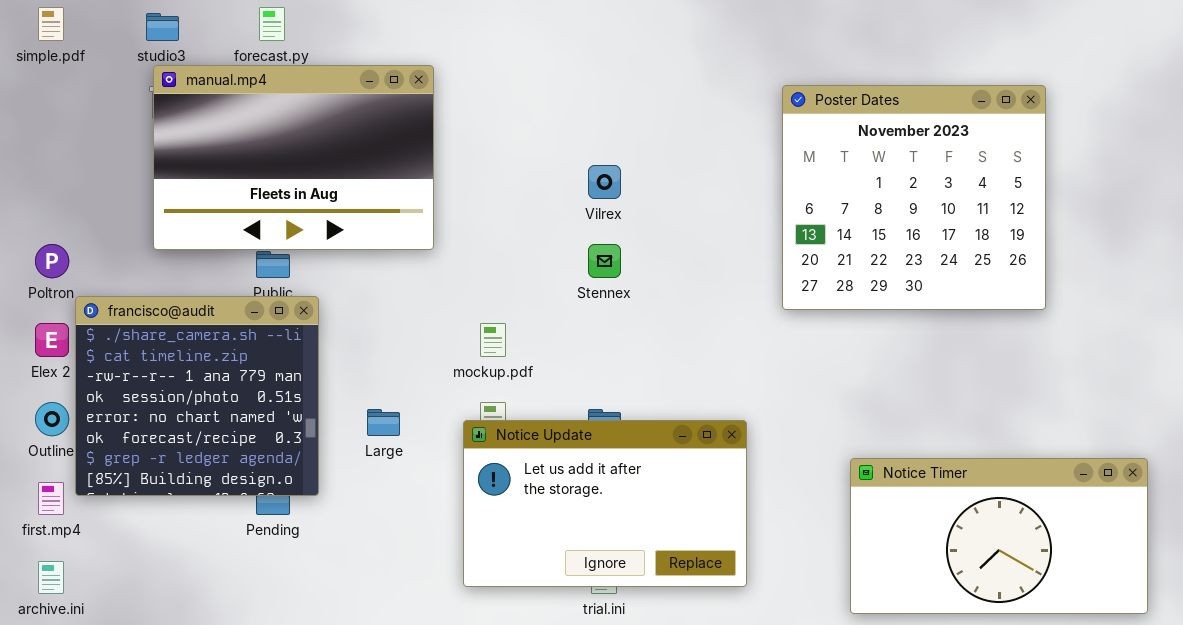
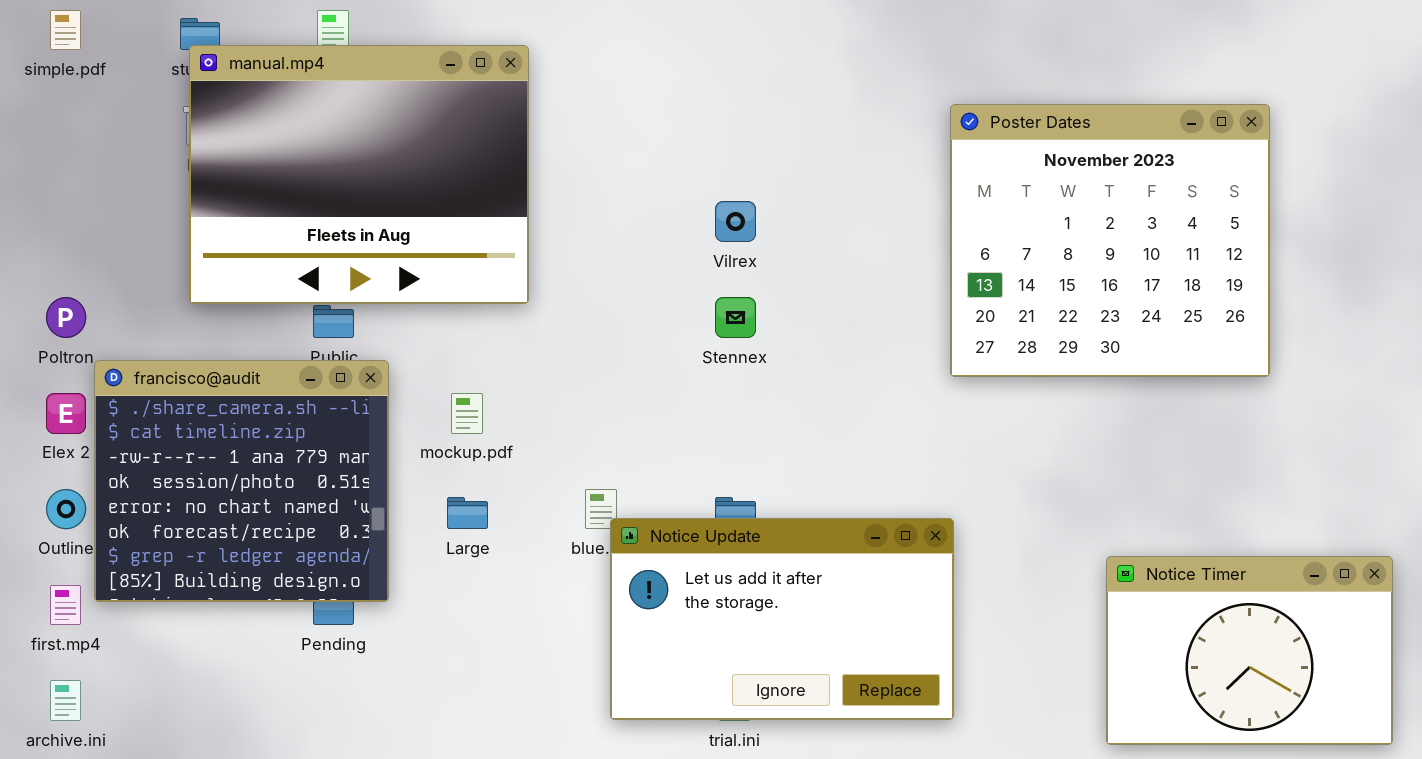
manual.mp4: [153,65,434,250] -> [189,45,529,304], resized
mockup.pdf: [480,323,506,357] -> [451,393,483,434], moved
Notice Update: [463,420,747,587] -> [610,518,954,720], moved
Notice Timer: [850,458,1148,614] -> [1106,556,1393,745], resized

